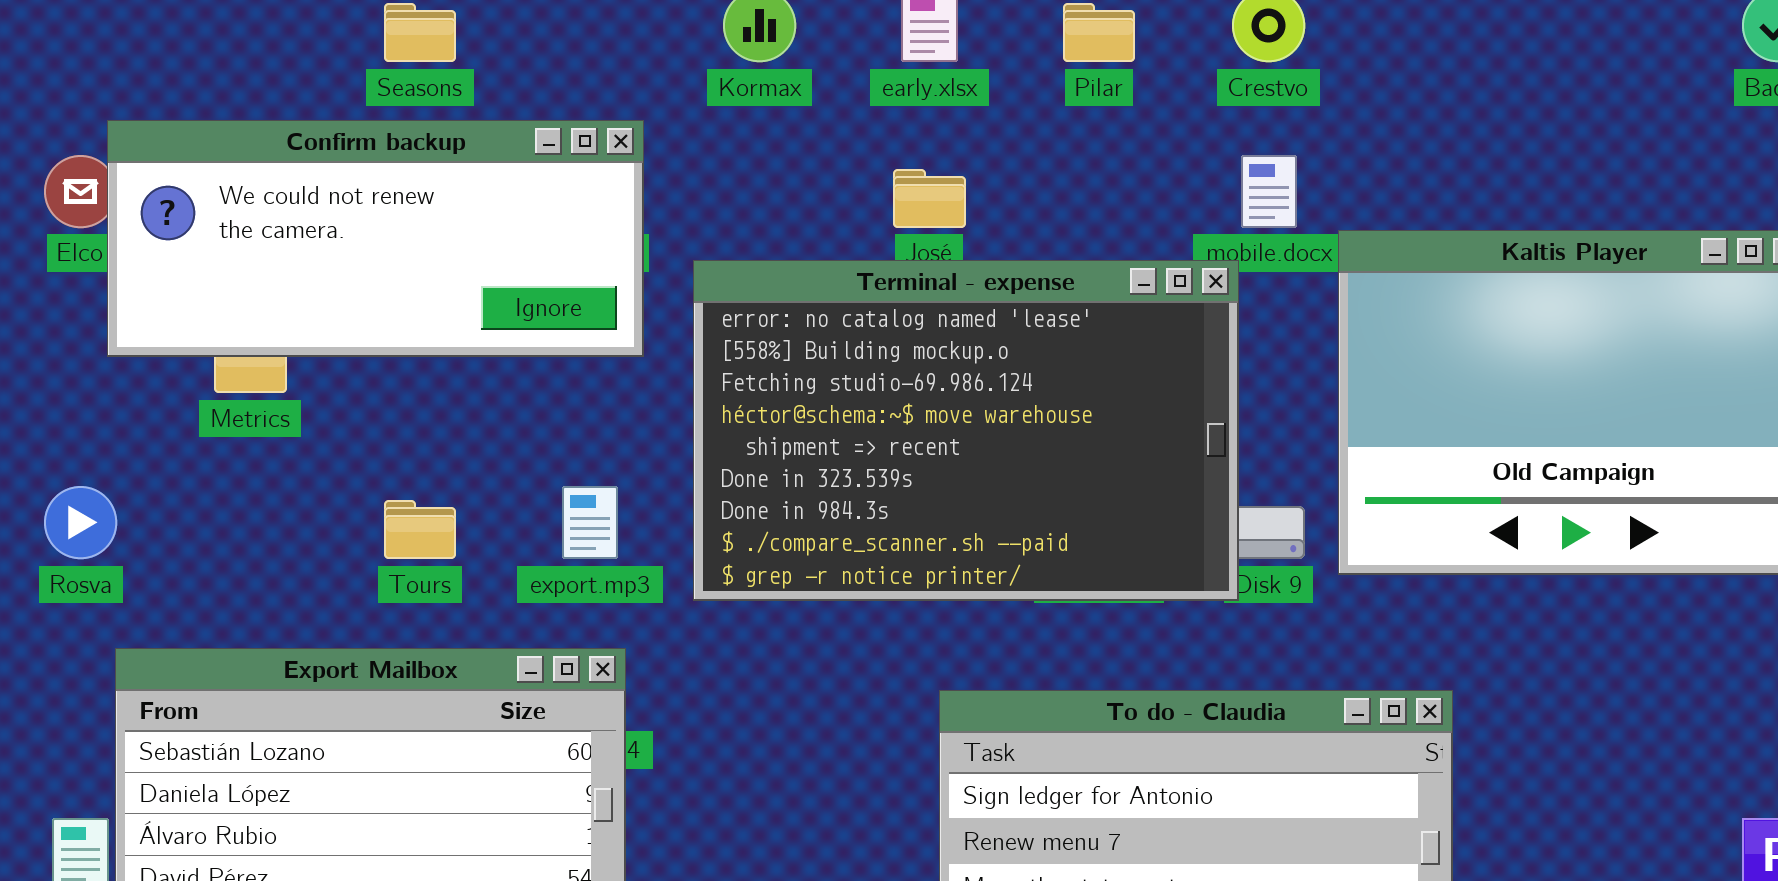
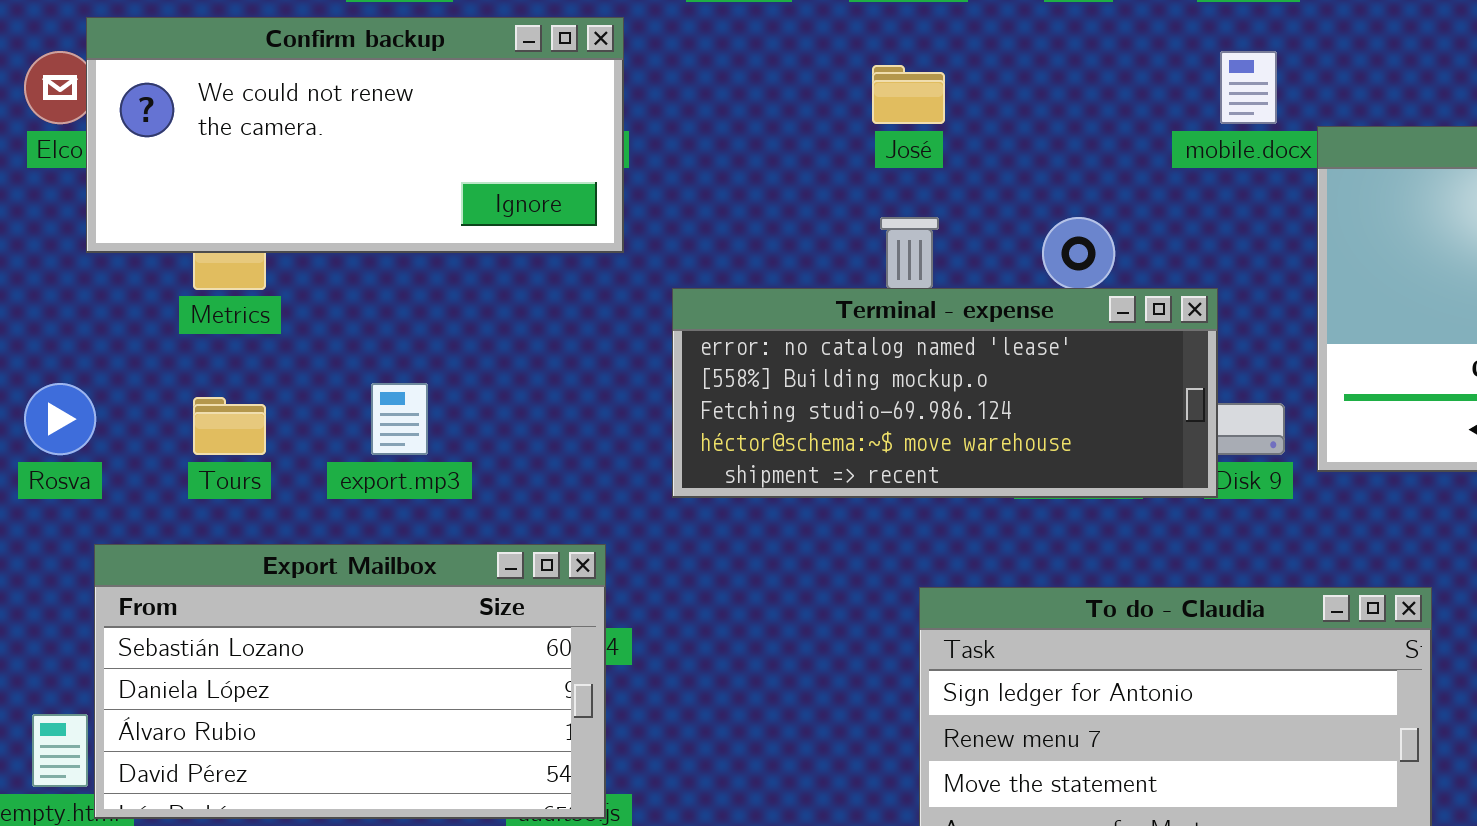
Terminal - expense: [693,260,1239,601] -> [672,288,1218,498], resized
export.mp3: [562,486,618,559] -> [371,383,428,455], moved
Tours: [384,500,456,559] -> [193,397,266,455], moved

